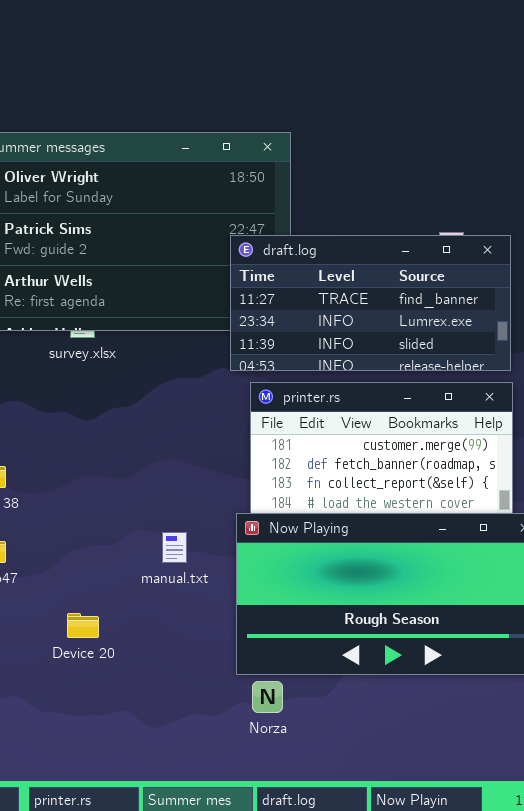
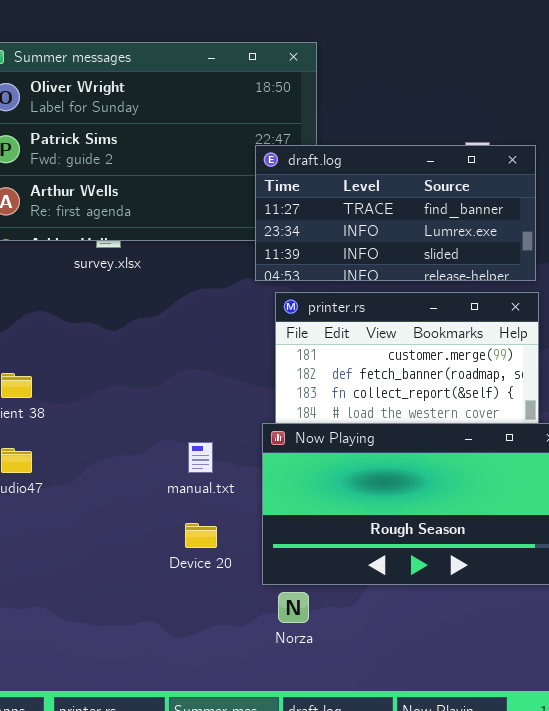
Device 20: [67,613,99,638] -> [185,523,217,548], moved

